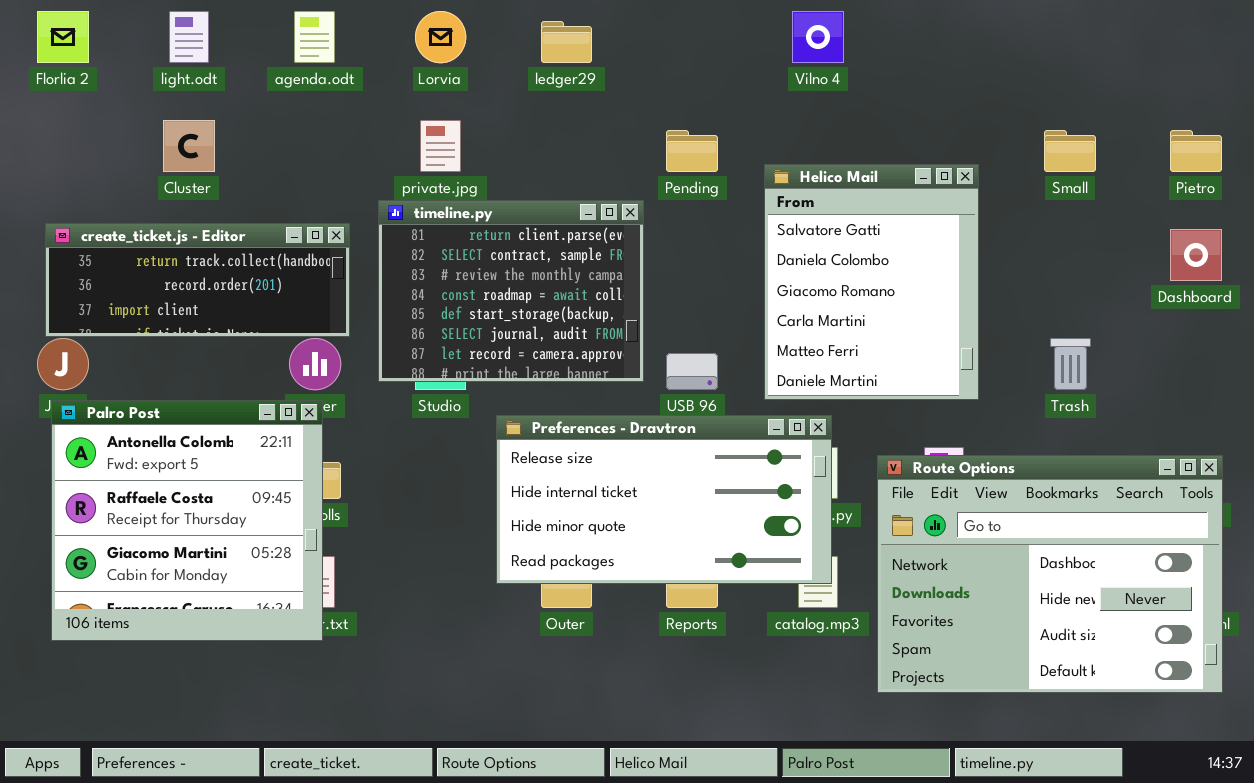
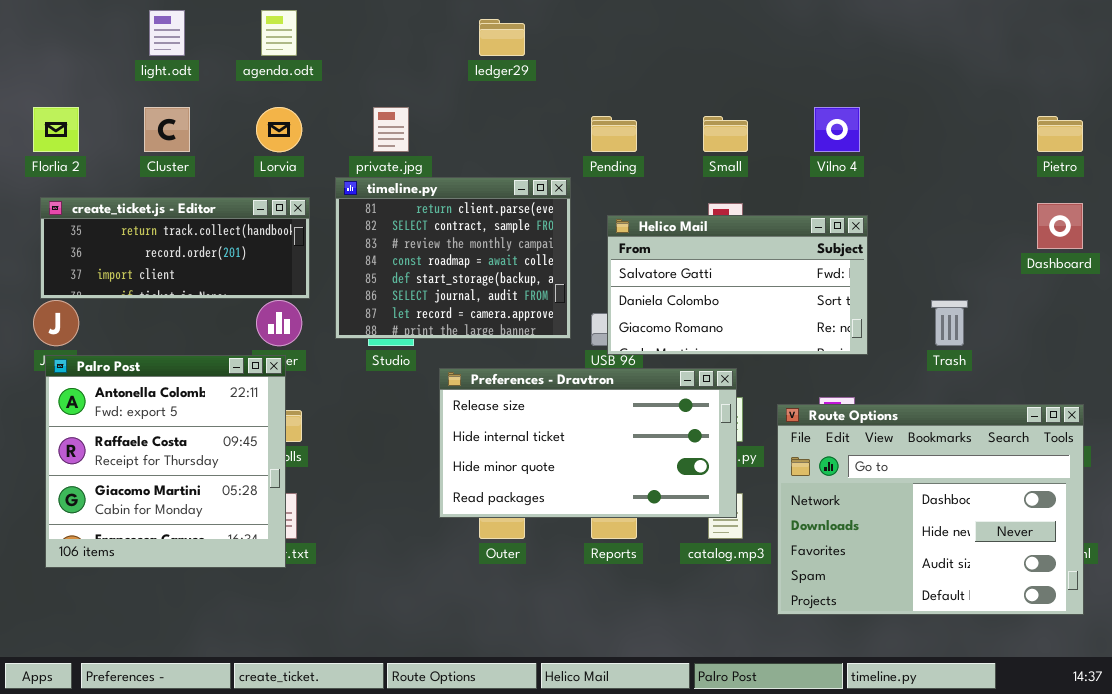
Florlia 2: [37,11,89,63] -> [33,107,79,152], moved
Lorvia: [415,11,466,63] -> [256,107,302,152], moved
Vilno 4: [792,11,844,63] -> [814,107,860,152], moved
Small: [1044,130,1096,172] -> [703,116,748,152], moved
Helico Mail: [764,164,979,400] -> [607,215,868,355], resized

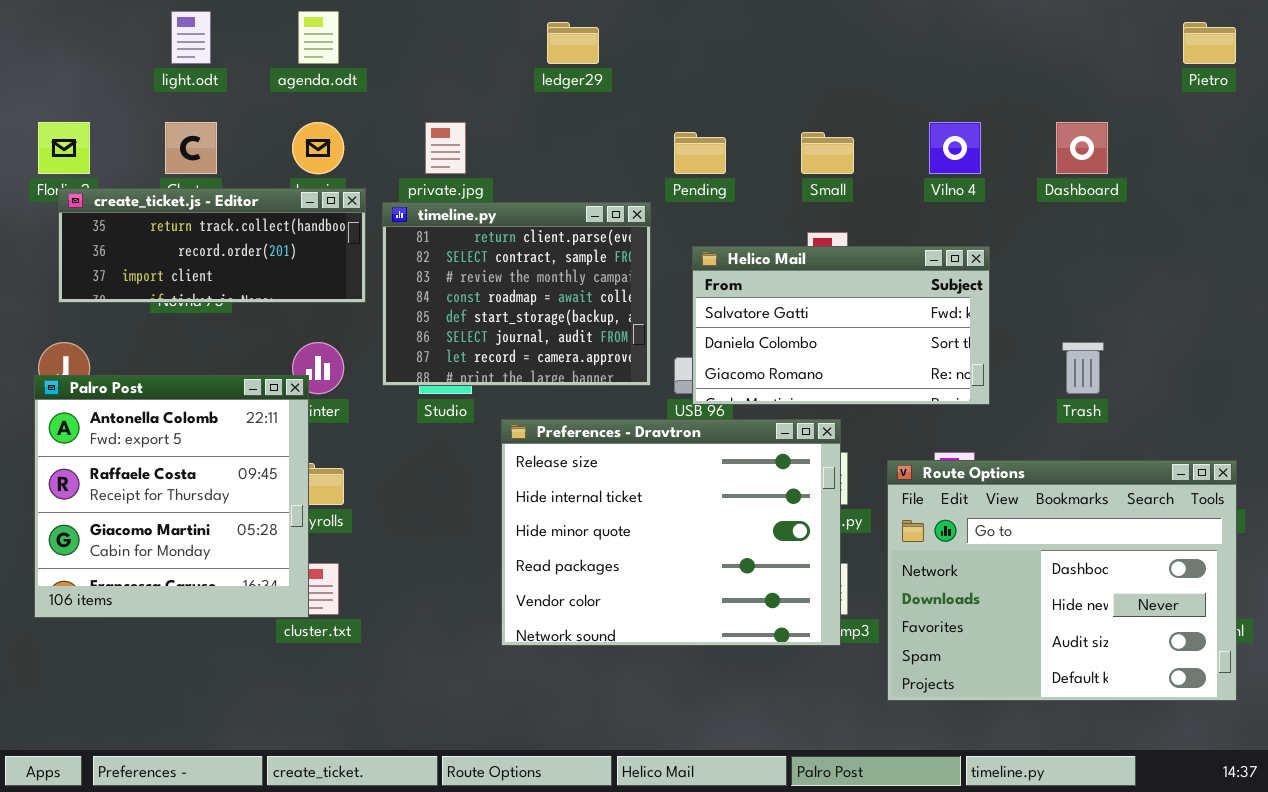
Pietro: [1037,116,1083,152] -> [1183,22,1236,64], moved
create_ticket.js - Editor: [40,197,310,299] -> [58,188,366,303], moved
Dashboard: [1037,203,1083,249] -> [1056,122,1108,174], moved
Palro Post: [45,355,286,568] -> [34,375,309,618], moved
Preferences - Dravtron: [439,368,737,518] -> [501,419,841,646], resized

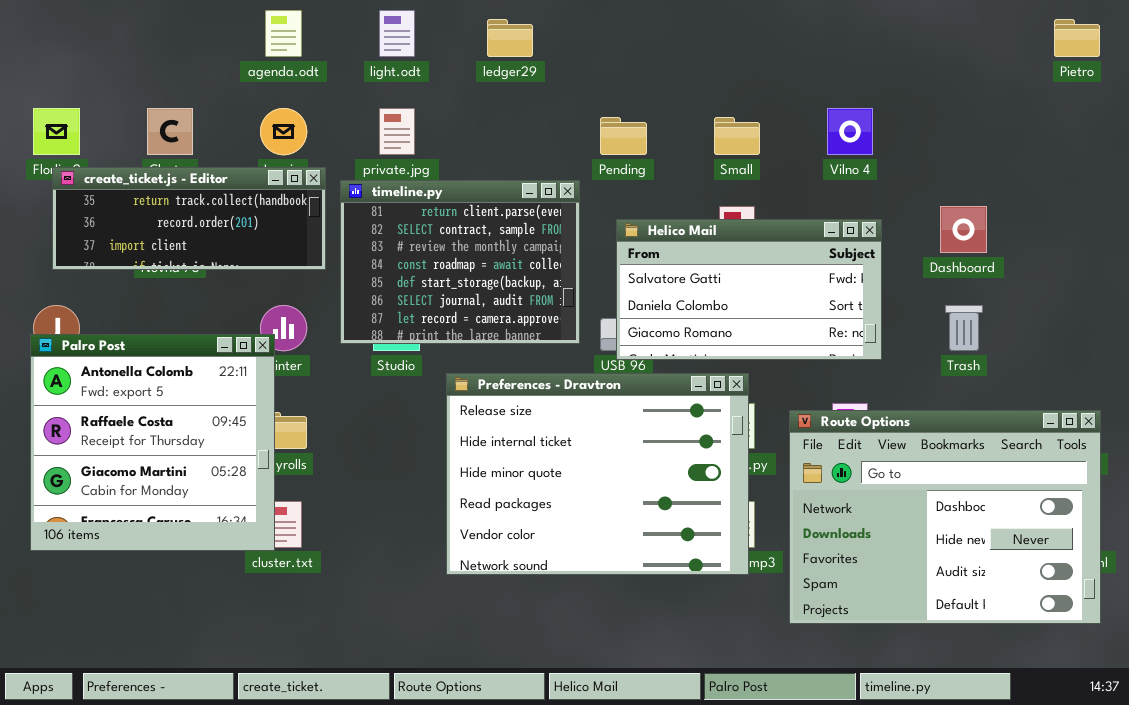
light.odt: [171,11,211,64] -> [379,10,415,57], moved
Dashboard: [1056,122,1108,174] -> [940,206,987,253], moved

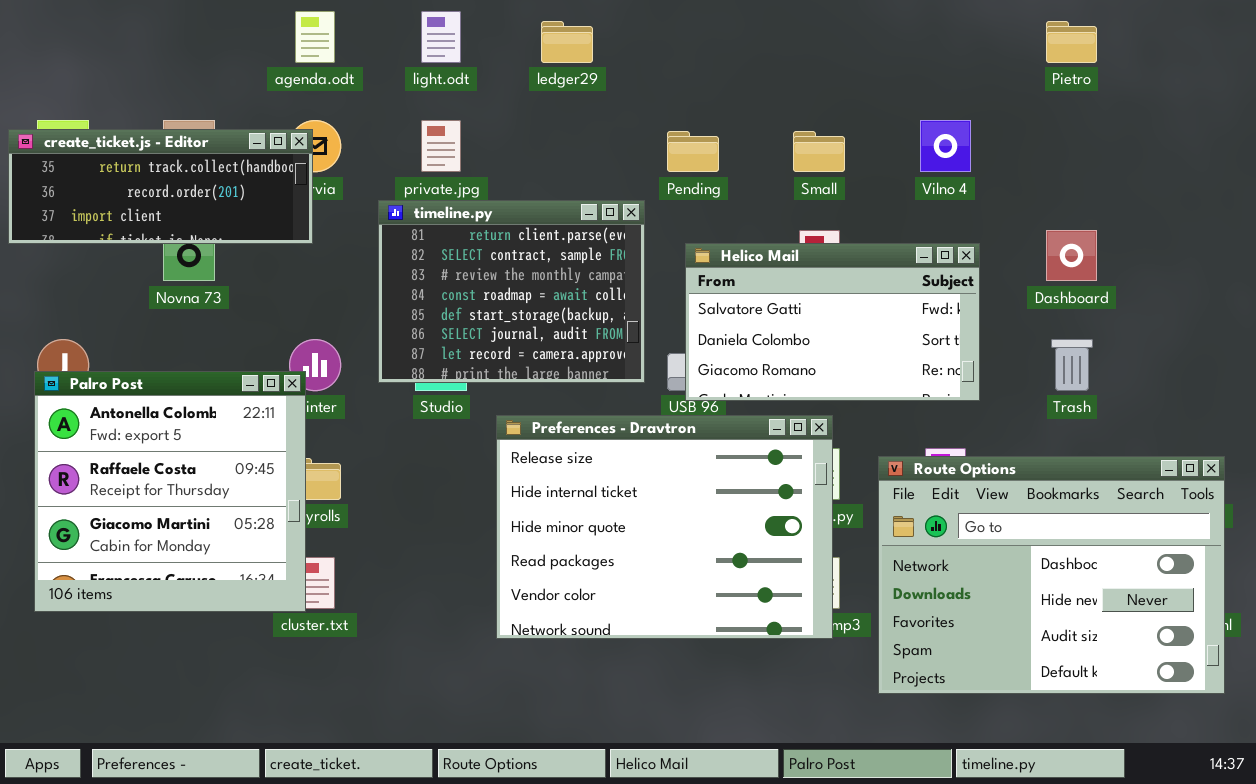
Pietro: [1054,19,1100,57] -> [1046,21,1097,63], moved
create_ticket.js - Editor: [52,167,326,270] -> [8,129,313,244], moved

